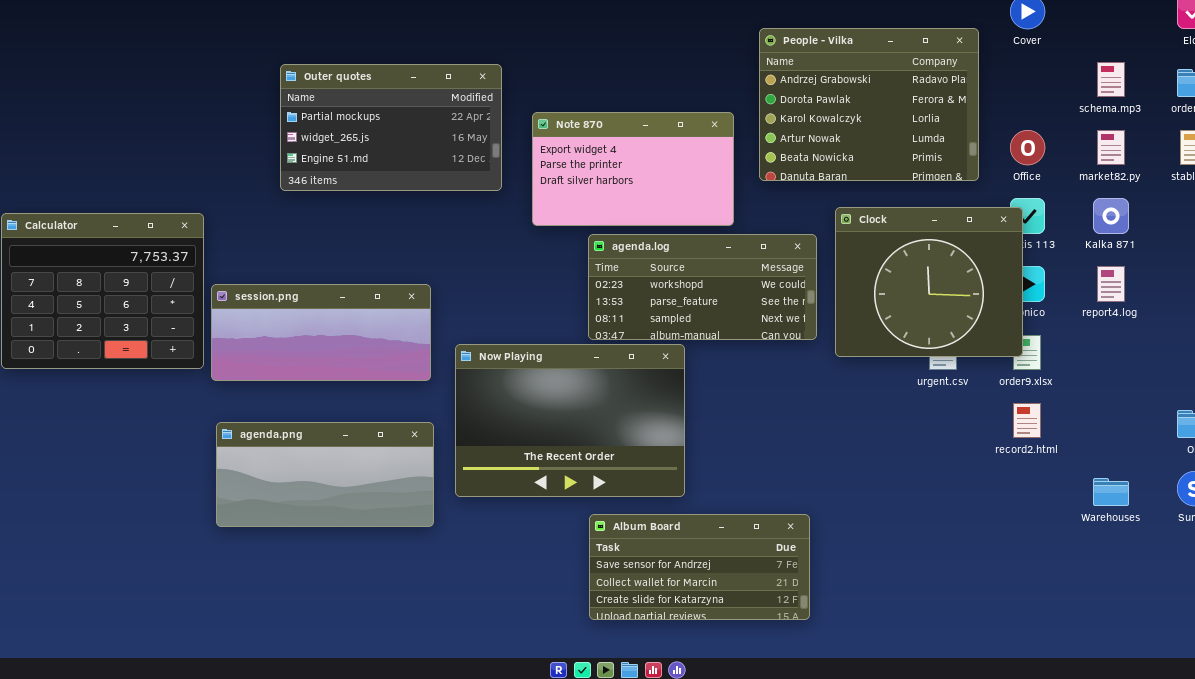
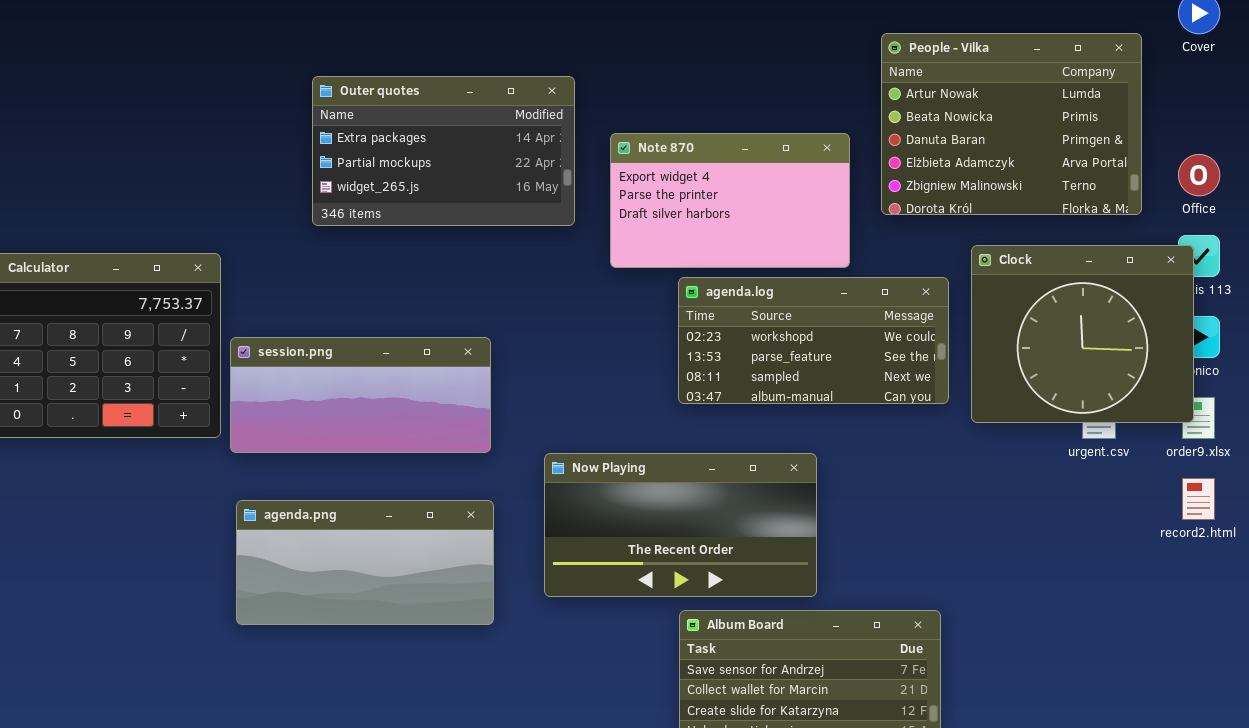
People - Vilka: [759,28,979,181] -> [881,33,1142,215], scrolled down 3 rows
Outer quotes: [280,64,502,191] -> [312,76,575,226], scrolled up 1 row
Now Playing: [455,344,685,497] -> [544,453,817,597], moved, resized

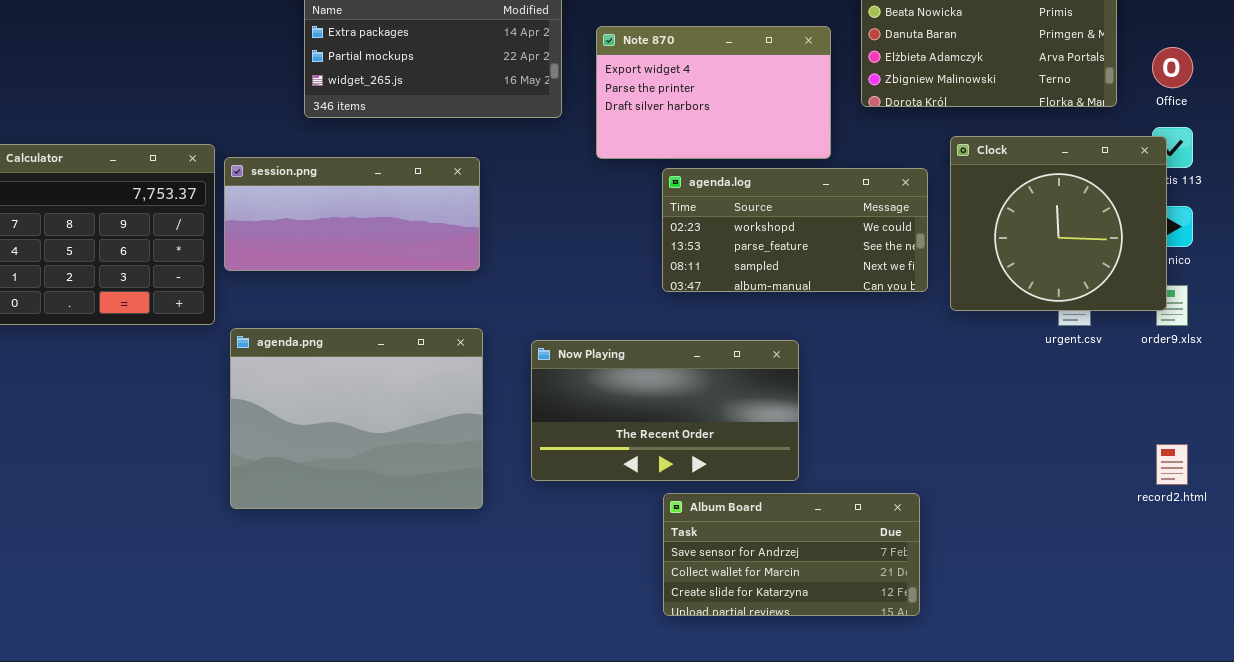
session.png: [230,337,491,453] -> [224,157,480,271], moved
record2.html: [1182,478,1215,520] -> [1156,444,1188,485], moved
agenda.png: [236,500,494,625] -> [230,328,483,509], resized

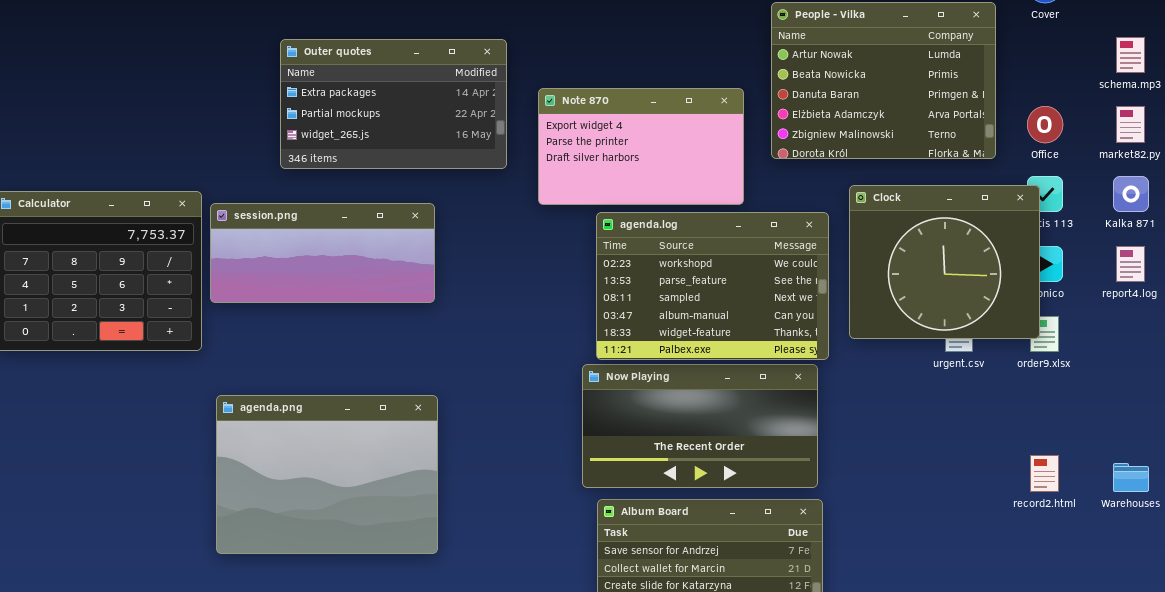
agenda.log: [662,168,928,292] -> [596,212,829,360], resized
agenda.png: [230,328,483,509] -> [216,395,438,554], moved
Now Playing: [531,340,799,481] -> [582,364,818,488], moved

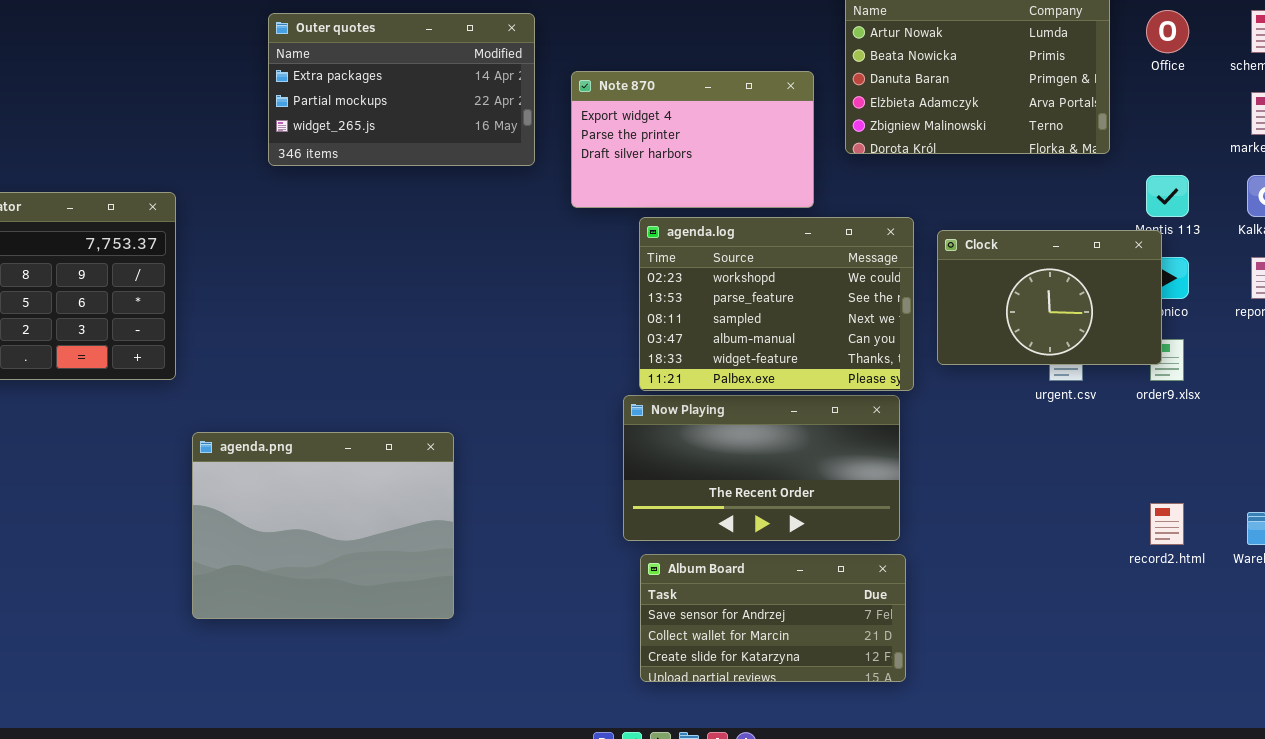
Office: [1027,106,1063,143] -> [1146,10,1189,53], moved
Clock: [849,185,1040,339] -> [937,230,1162,365], resized
session.png: [210,203,435,303] -> none, closed

